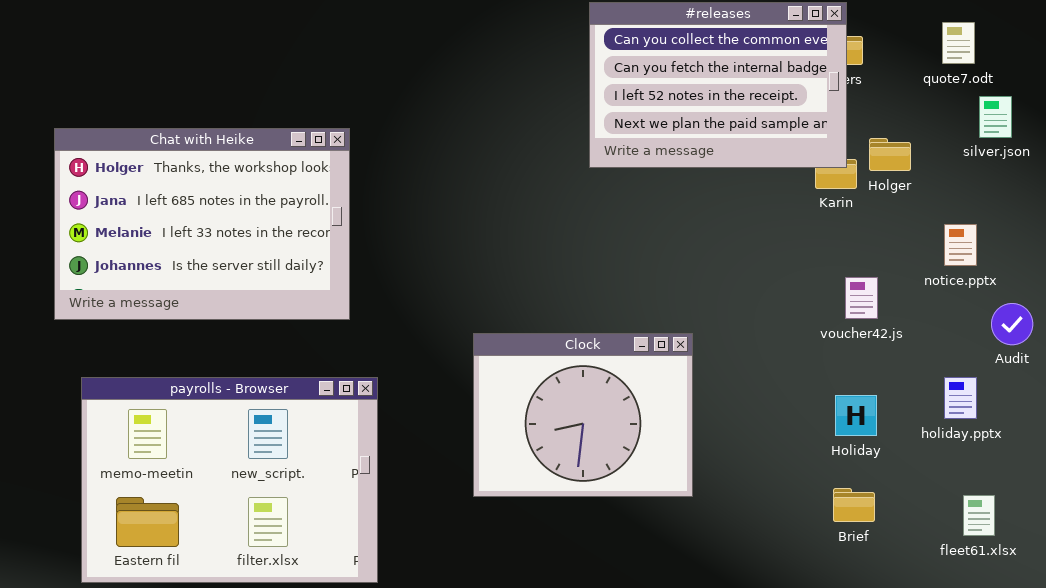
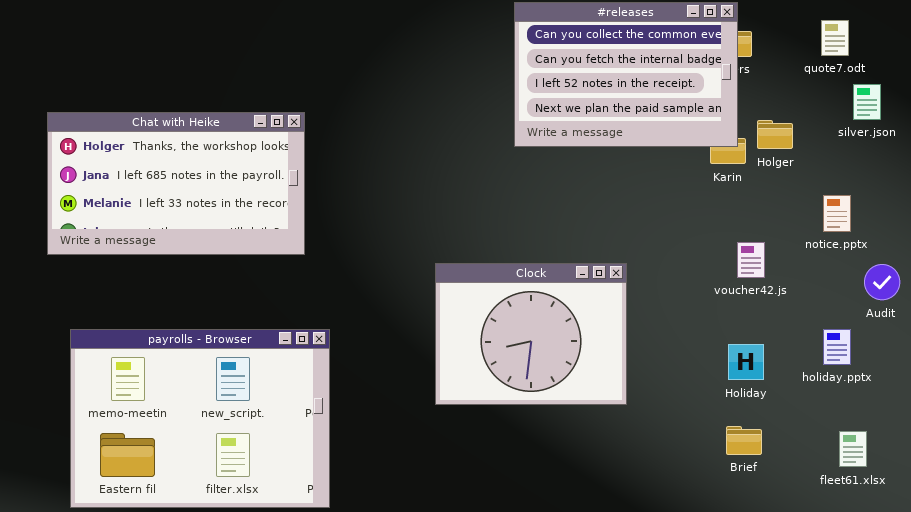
Chat with Heike: [54,128,350,320] -> [47,112,305,255], resized
Clock: [473,333,693,497] -> [435,263,627,405], moved

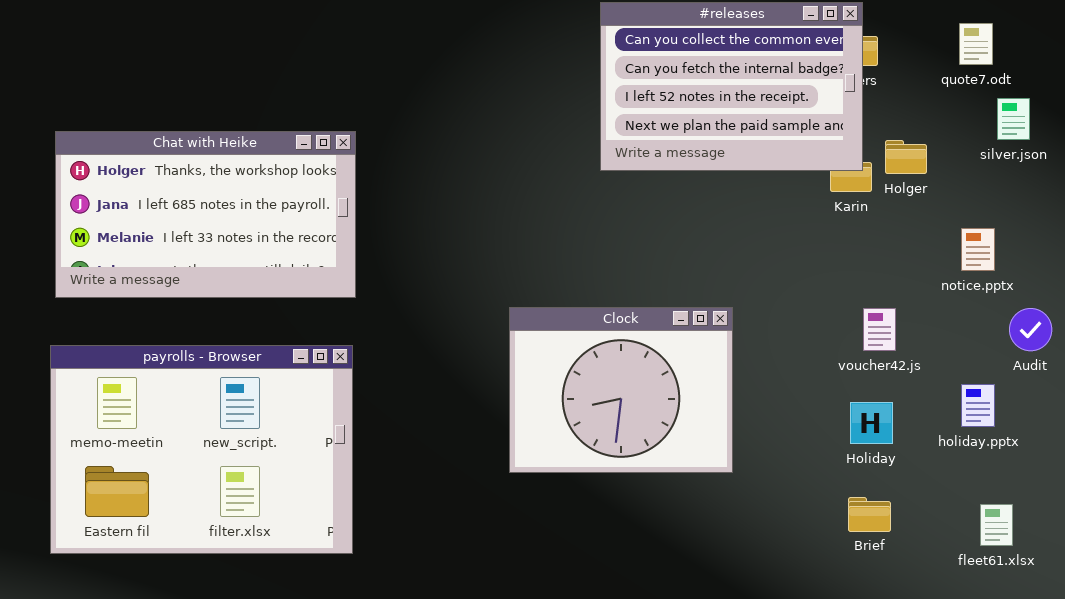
voucher42.js: [737,242,765,278] -> [863,308,896,351], moved
payrolls - Browser: [70,329,330,508] -> [50,345,353,554], moved

